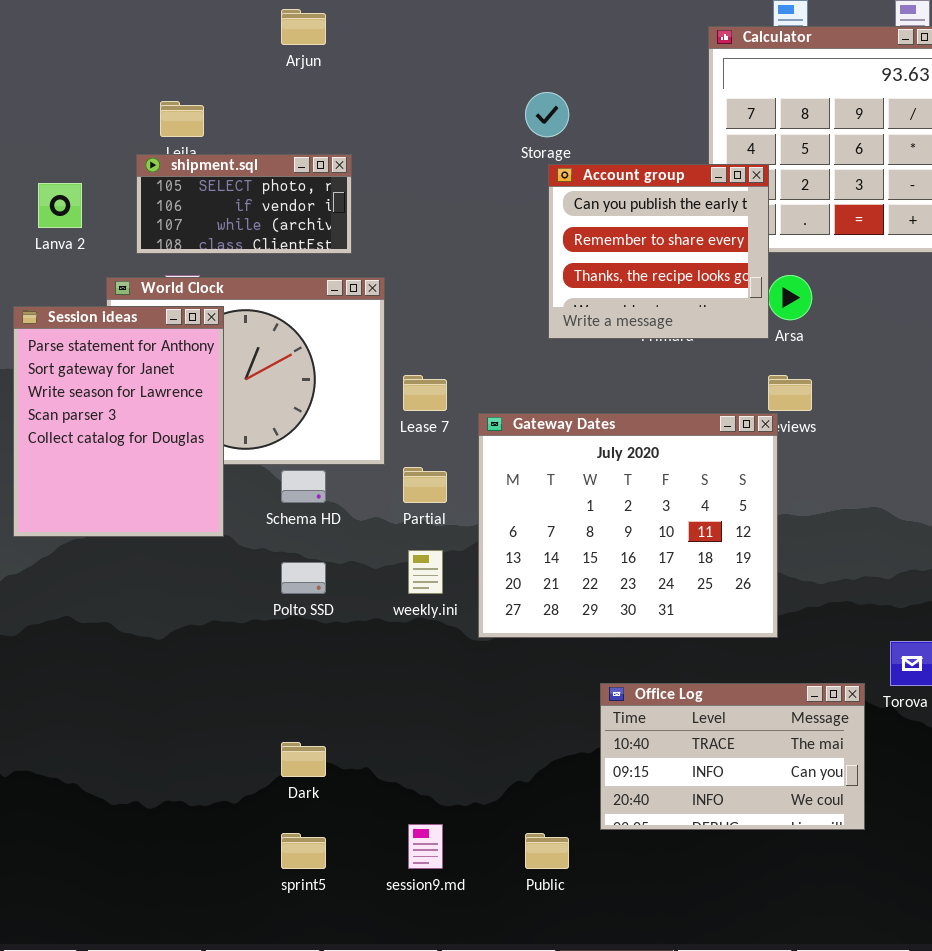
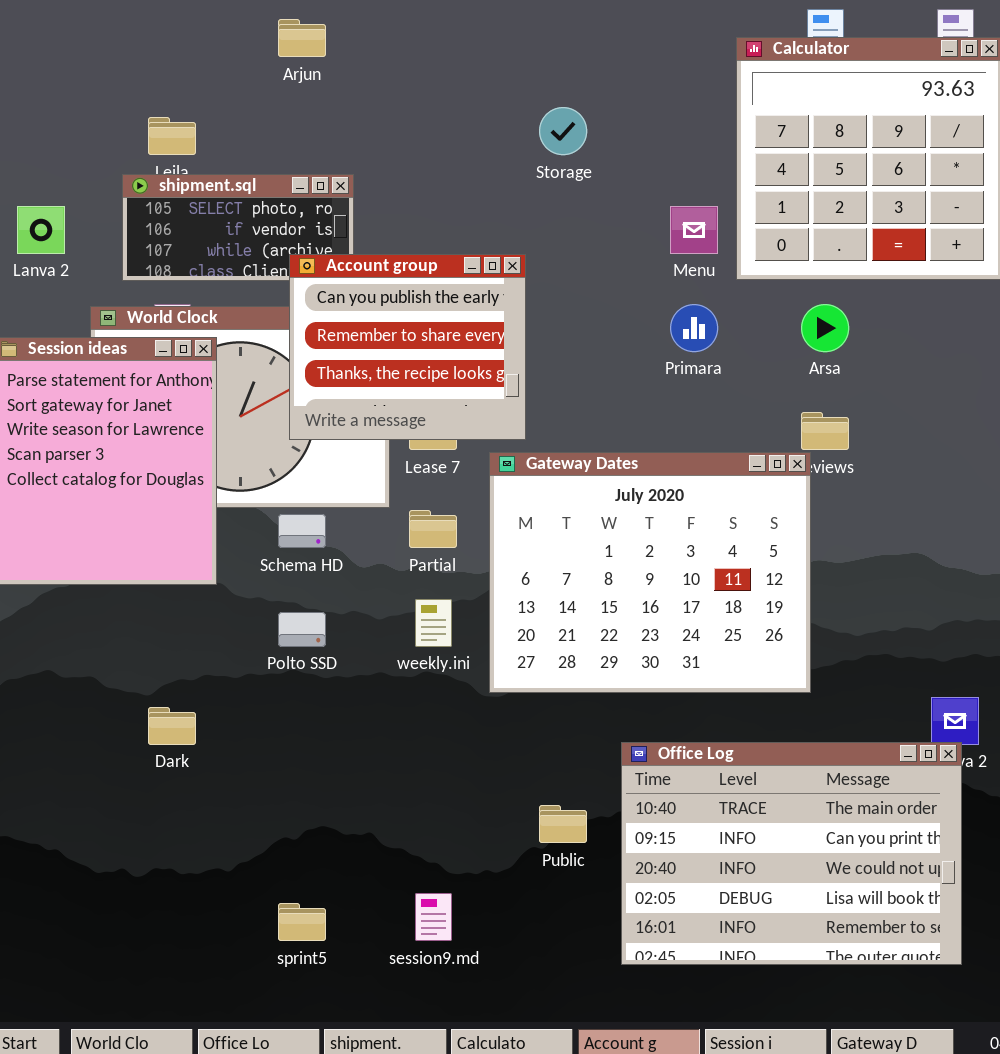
Account group: [548,164,769,339] -> [289,254,526,440], moved
Office Log: [600,683,865,830] -> [621,742,962,965], resized
Dark: [281,742,326,777] -> [148,707,196,745], moved
Public: [525,833,569,869] -> [539,805,587,843], moved

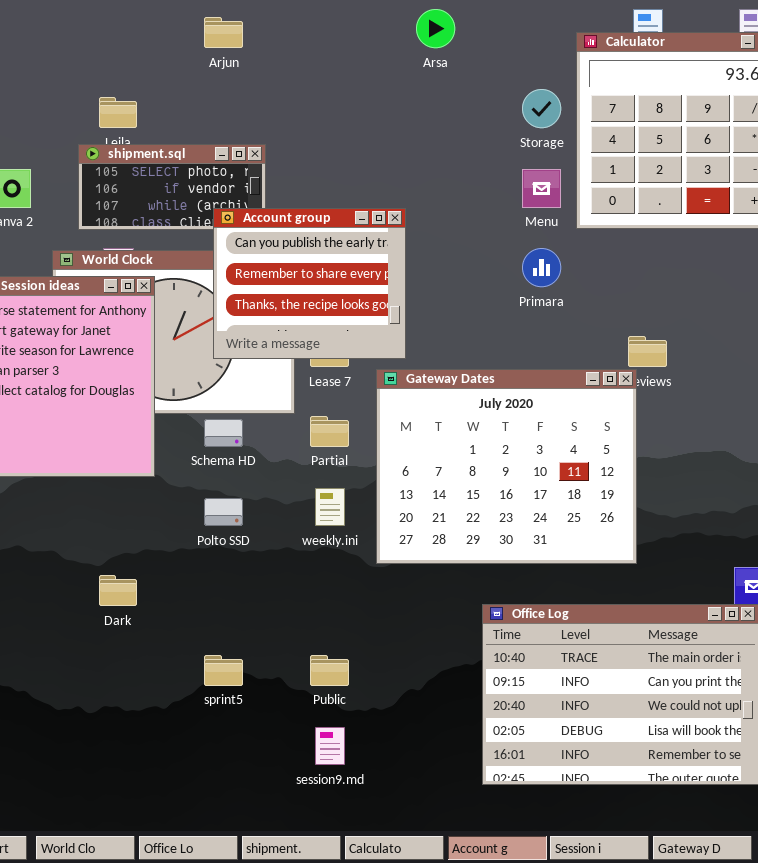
Storage: [539,107,587,155] -> [522,89,561,128], moved
Arsa: [801,304,849,352] -> [416,9,455,48], moved
Public: [539,805,587,843] -> [310,655,349,686], moved
sprint5: [278,903,326,941] -> [204,655,243,686], moved

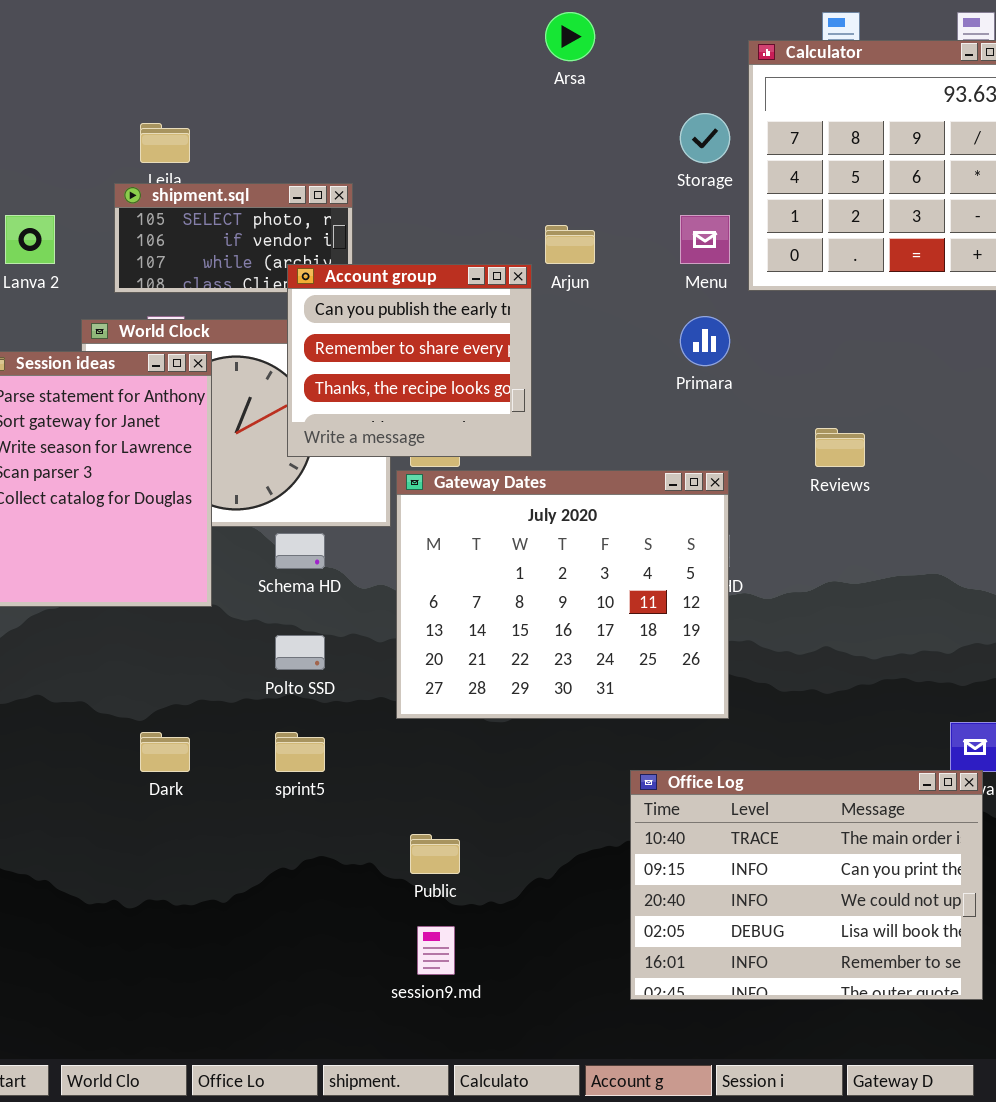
Arjun: [204,17,243,48] -> [545,225,595,264], moved
Gateway Dates: [376,369,637,564] -> [396,470,729,719], moved
sprint5: [204,655,243,686] -> [275,732,325,772], moved

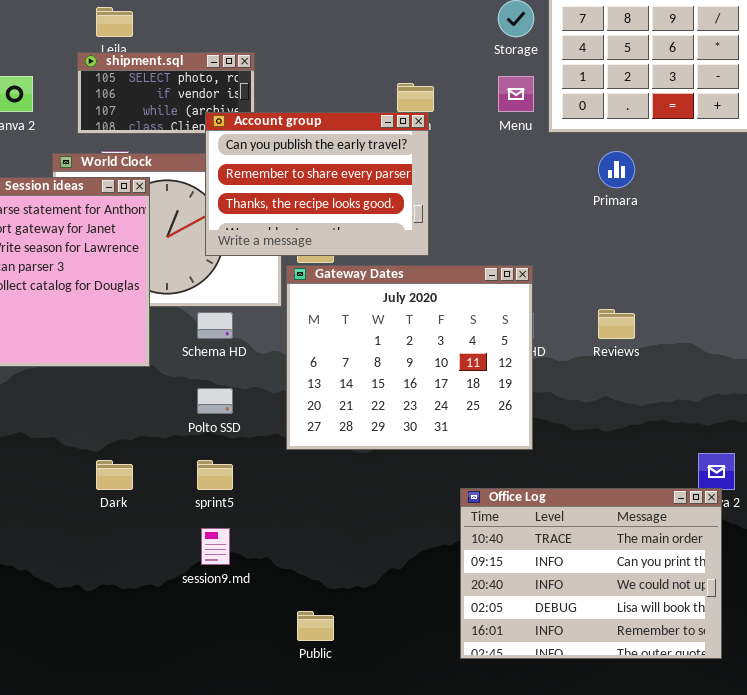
Account group: [287,264,532,457] -> [205,112,429,256], resized
Primara: [680,316,730,366] -> [598,151,635,188], moved
Reviews: [815,428,865,467] -> [598,309,635,339], moved
Public: [410,834,460,874] -> [297,611,334,641], moved
session9.md: [417,926,455,975] -> [201,528,230,565], moved

